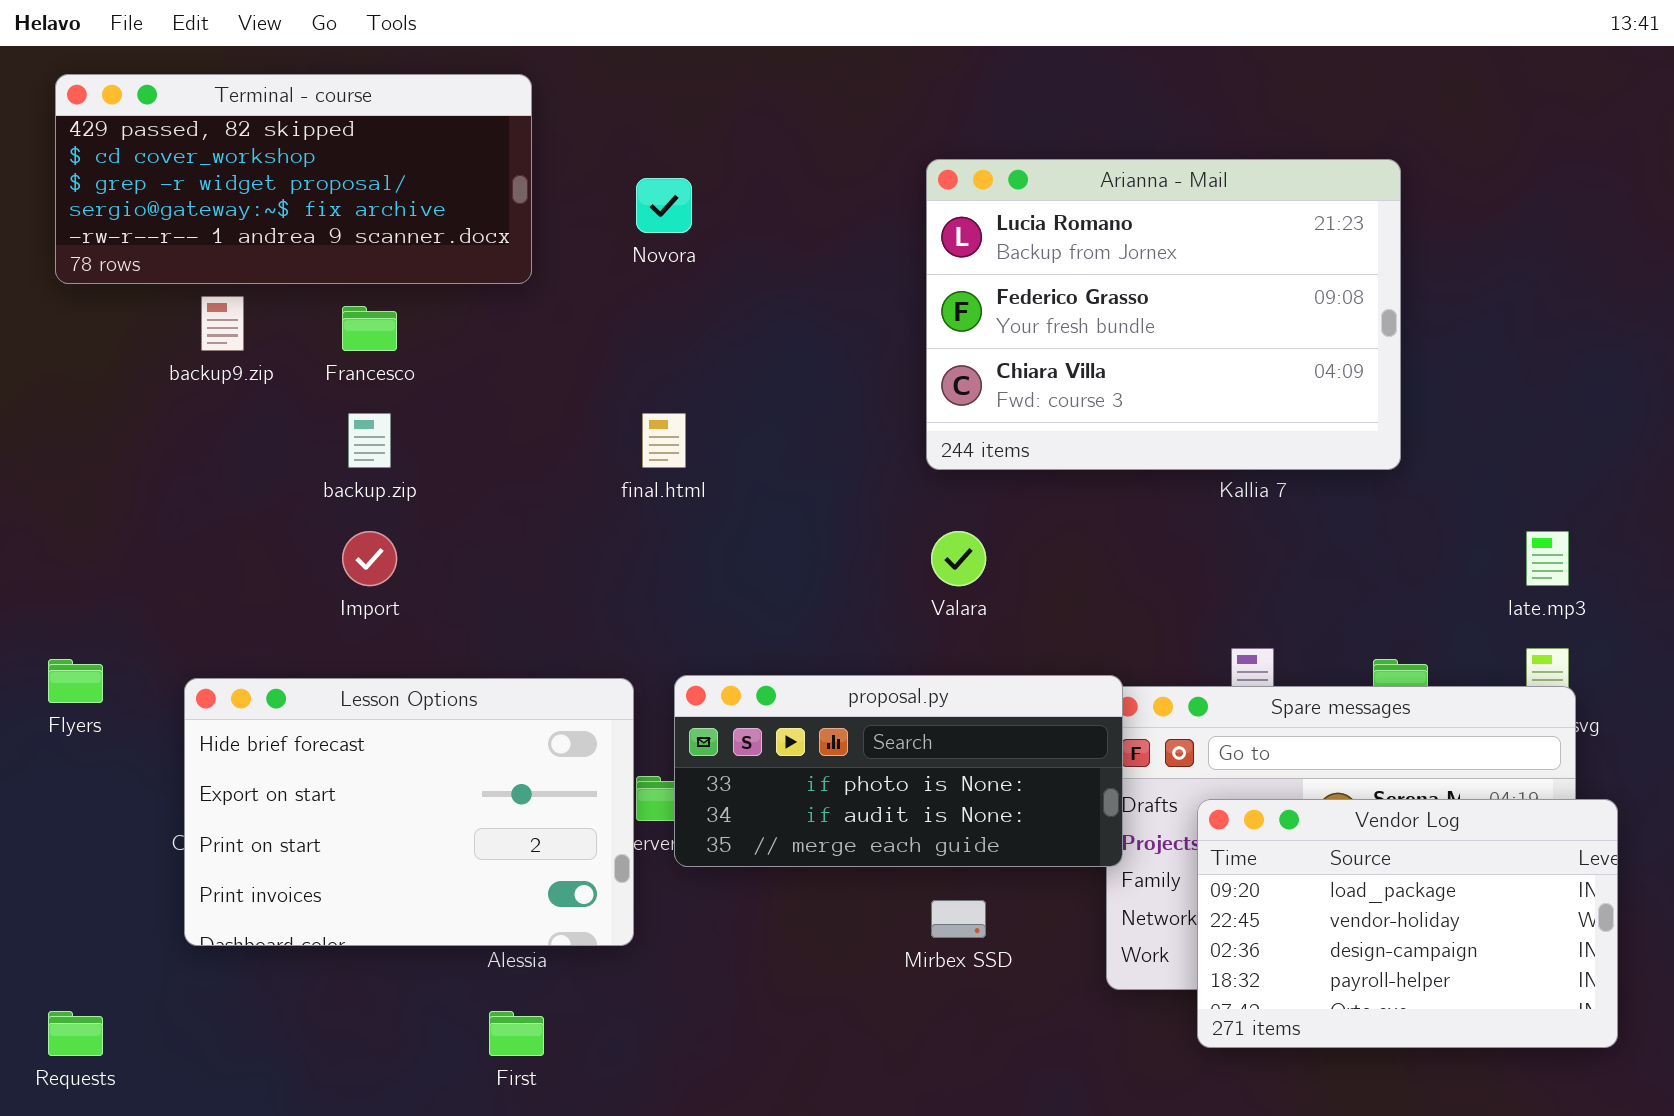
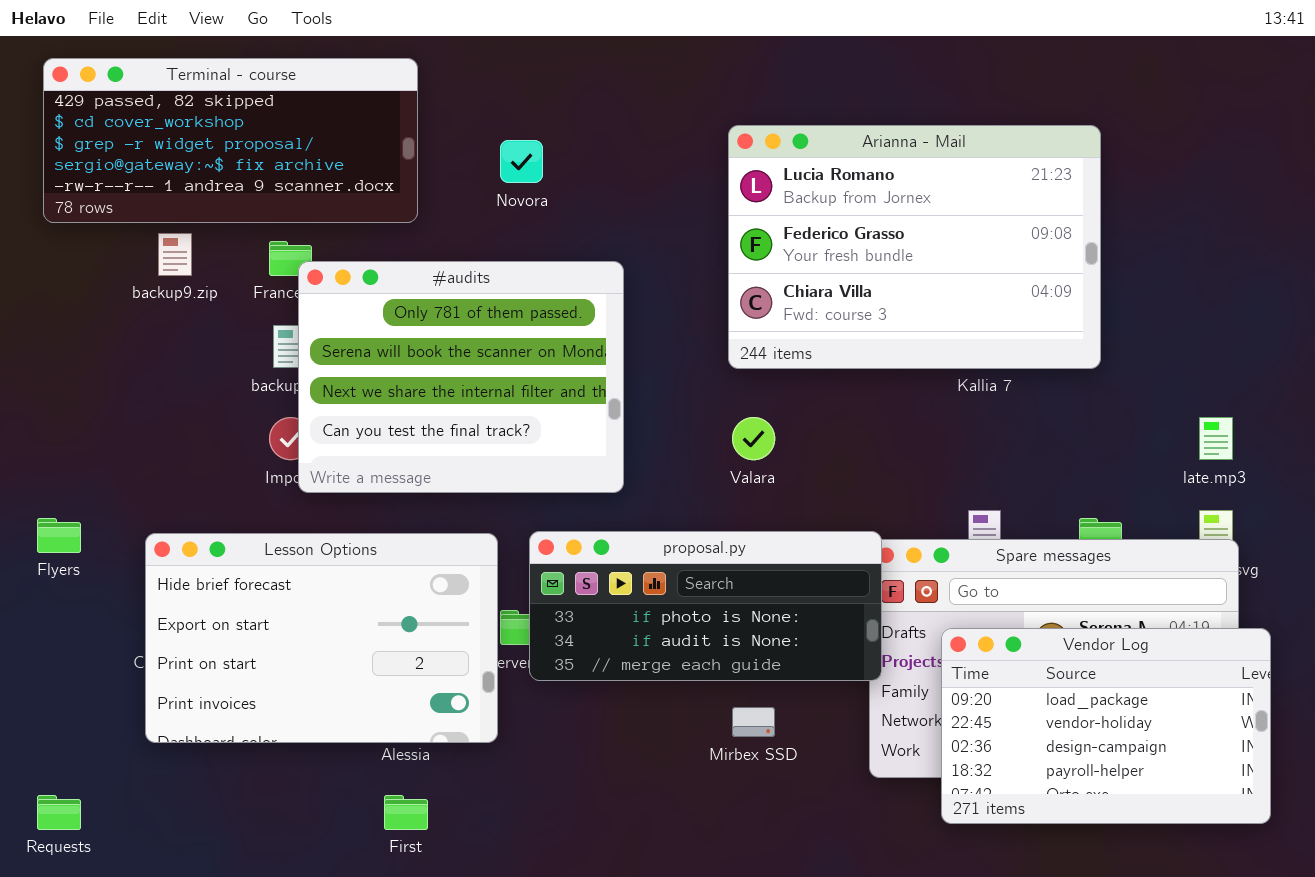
#audits: none -> [298,261,624,493], opened

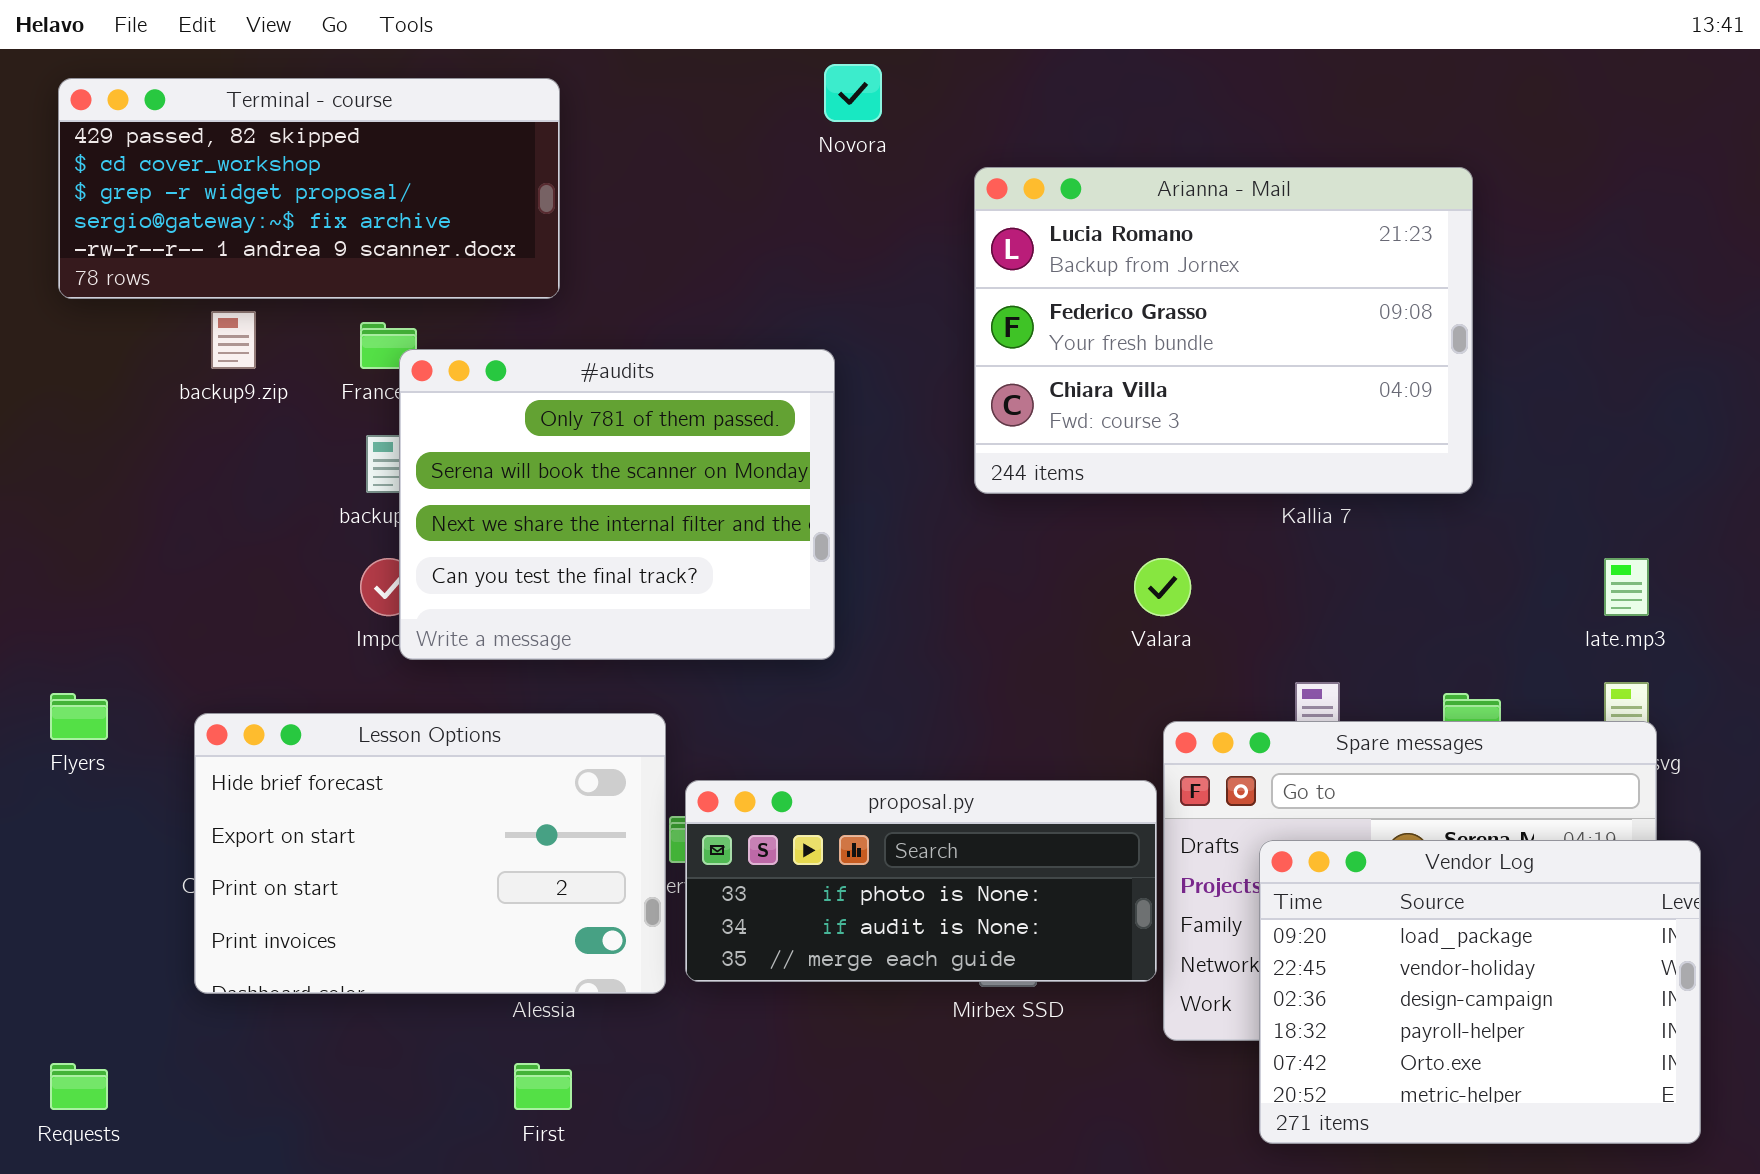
Novora: [500,140,543,183] -> [824,64,882,122], moved
Valara: [732,417,775,460] -> [1134,558,1191,616], moved
proposal.py: [529,531,882,681] -> [685,780,1157,982], moved
Vendor Log: [941,628,1271,824] -> [1259,840,1701,1144], resized

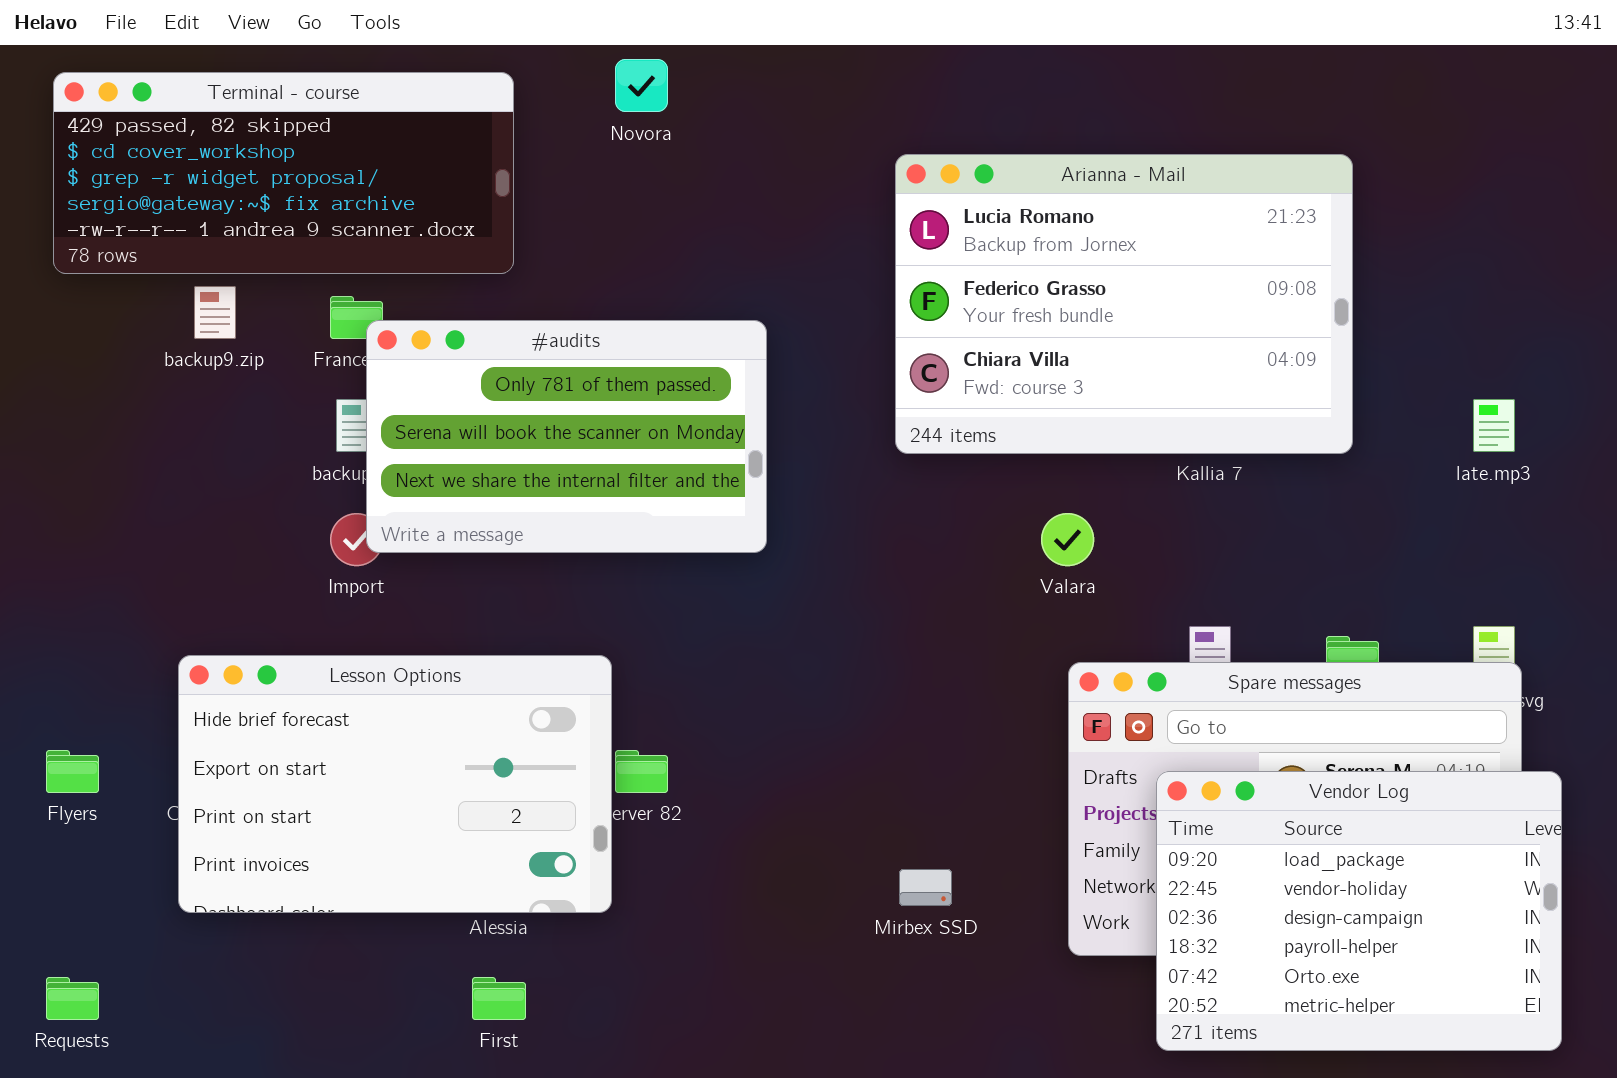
Novora: [824,64,882,122] -> [615,59,668,112], moved
#audits: [399,349,835,660] -> [366,320,767,553], resized
late.mp3: [1604,558,1649,616] -> [1473,399,1515,452], moved
Flyers: [50,693,108,740] -> [46,750,99,793], moved
proposal.py: [685,780,1157,982] -> none, closed

